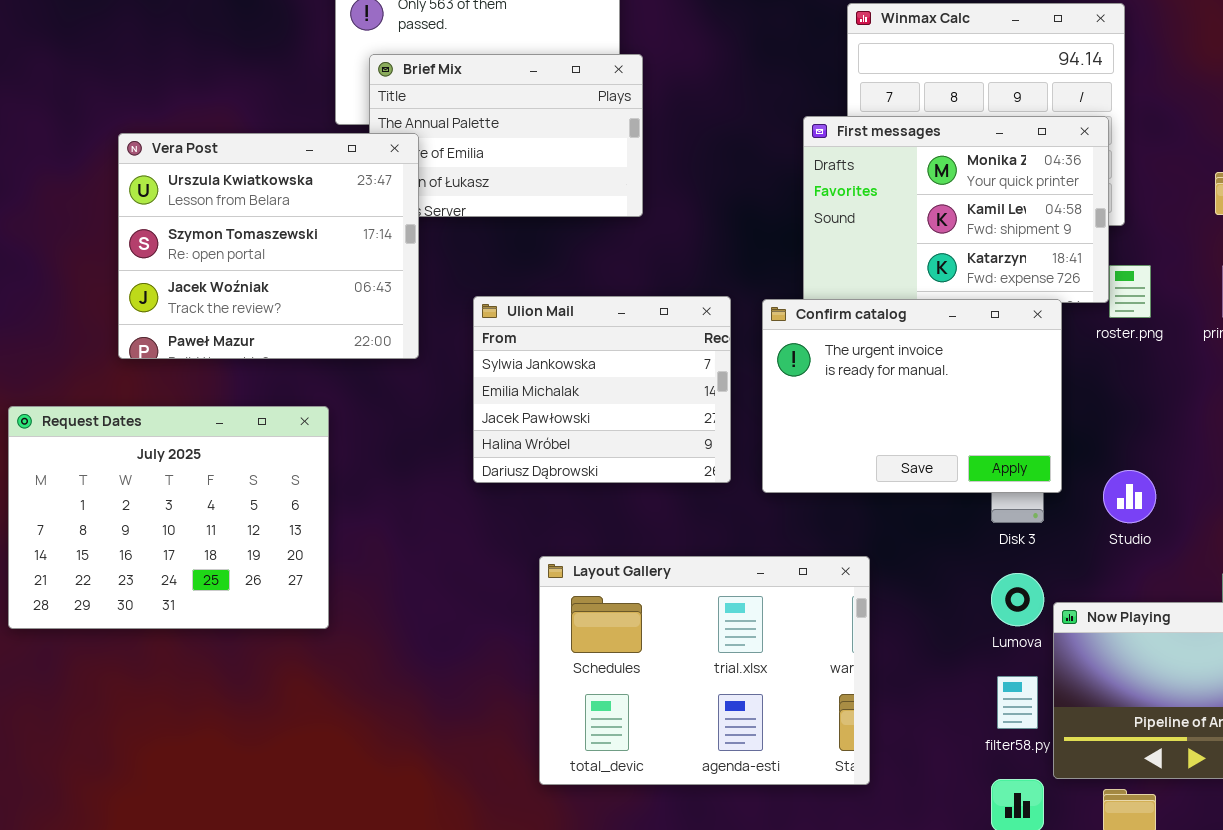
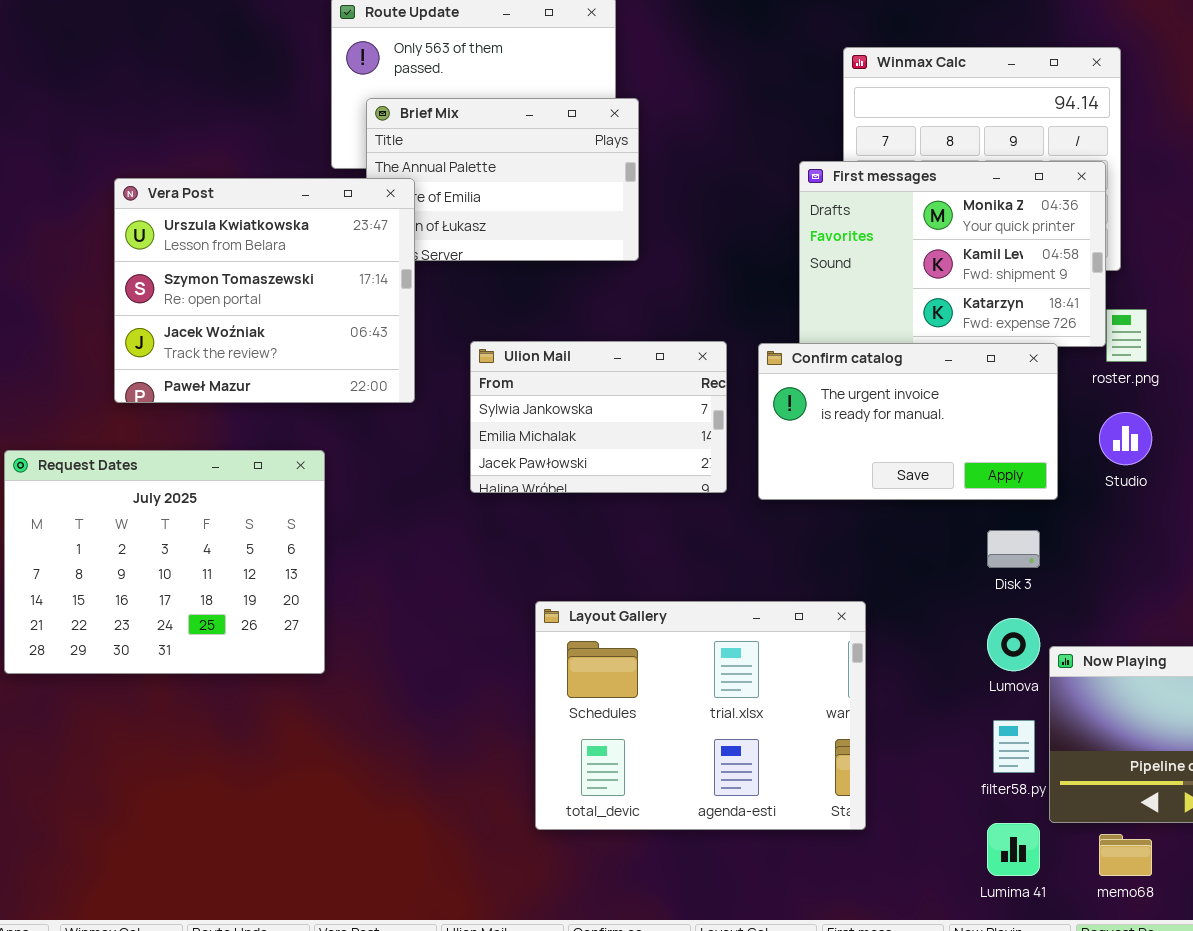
Ulion Mail: [473,296,731,483] -> [470,341,727,493], resized
Confirm catalog: [762,299,1062,493] -> [758,343,1058,500], resized
Studio: [1103,470,1156,523] -> [1099,412,1152,465], moved

